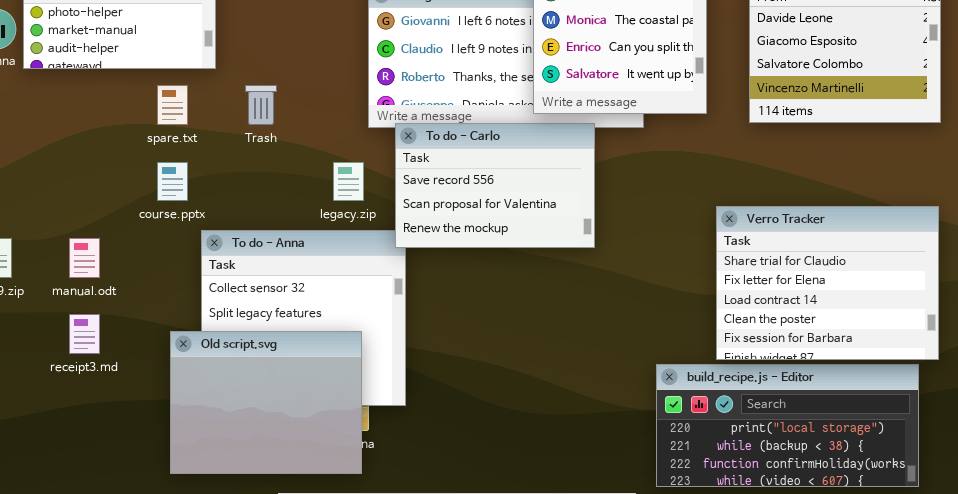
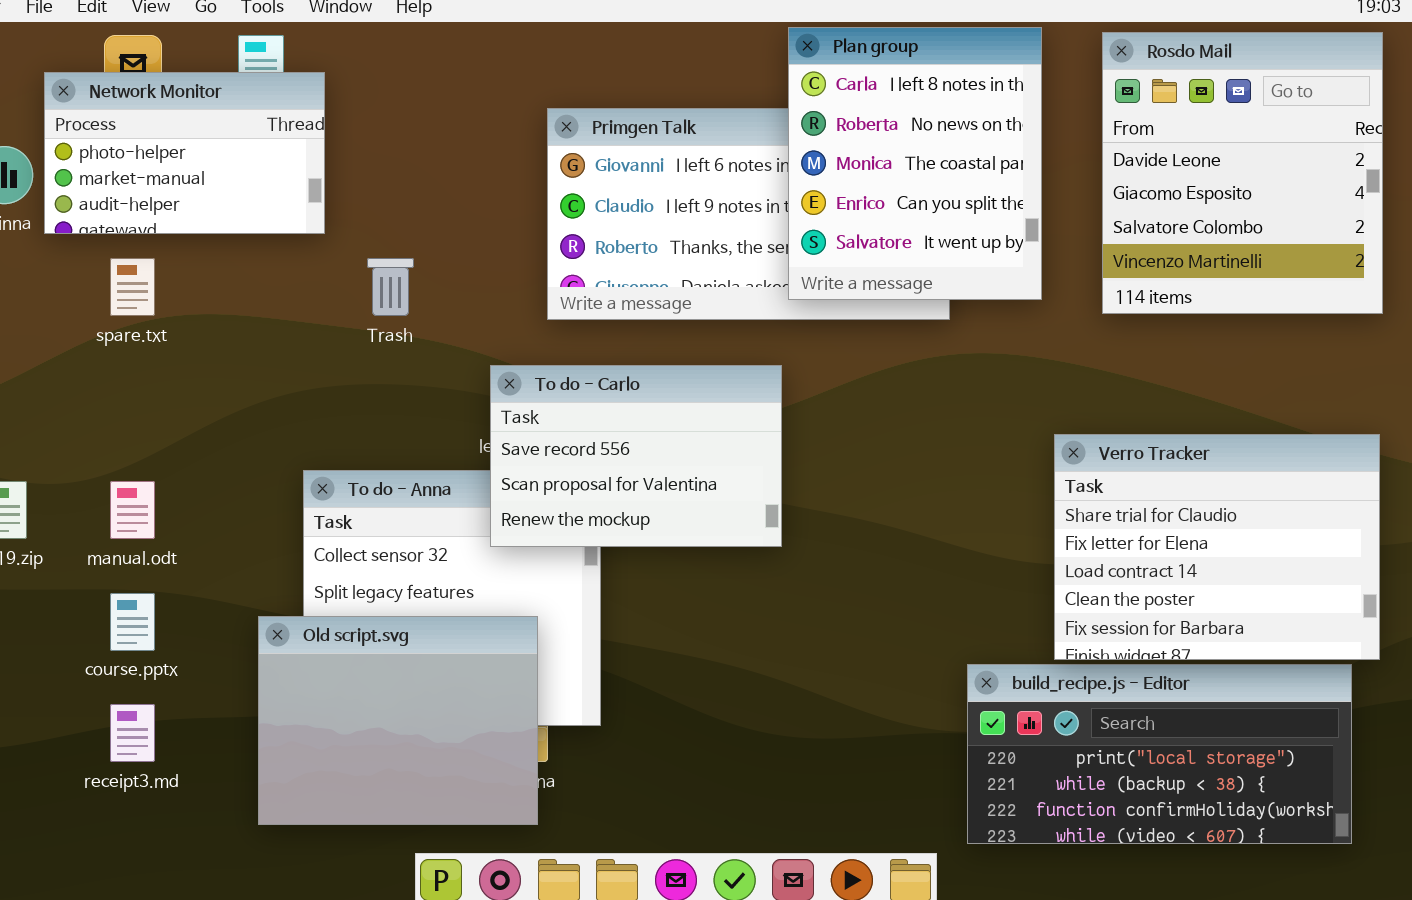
spare.txt: [157,85,188,125] -> [110,258,155,316], moved
To do - Carlo: [395,123,595,248] -> [490,365,782,547], moved
course.pptx: [157,162,188,201] -> [110,593,155,651], moved
receipt3.md: [69,314,100,354] -> [110,704,155,762], moved

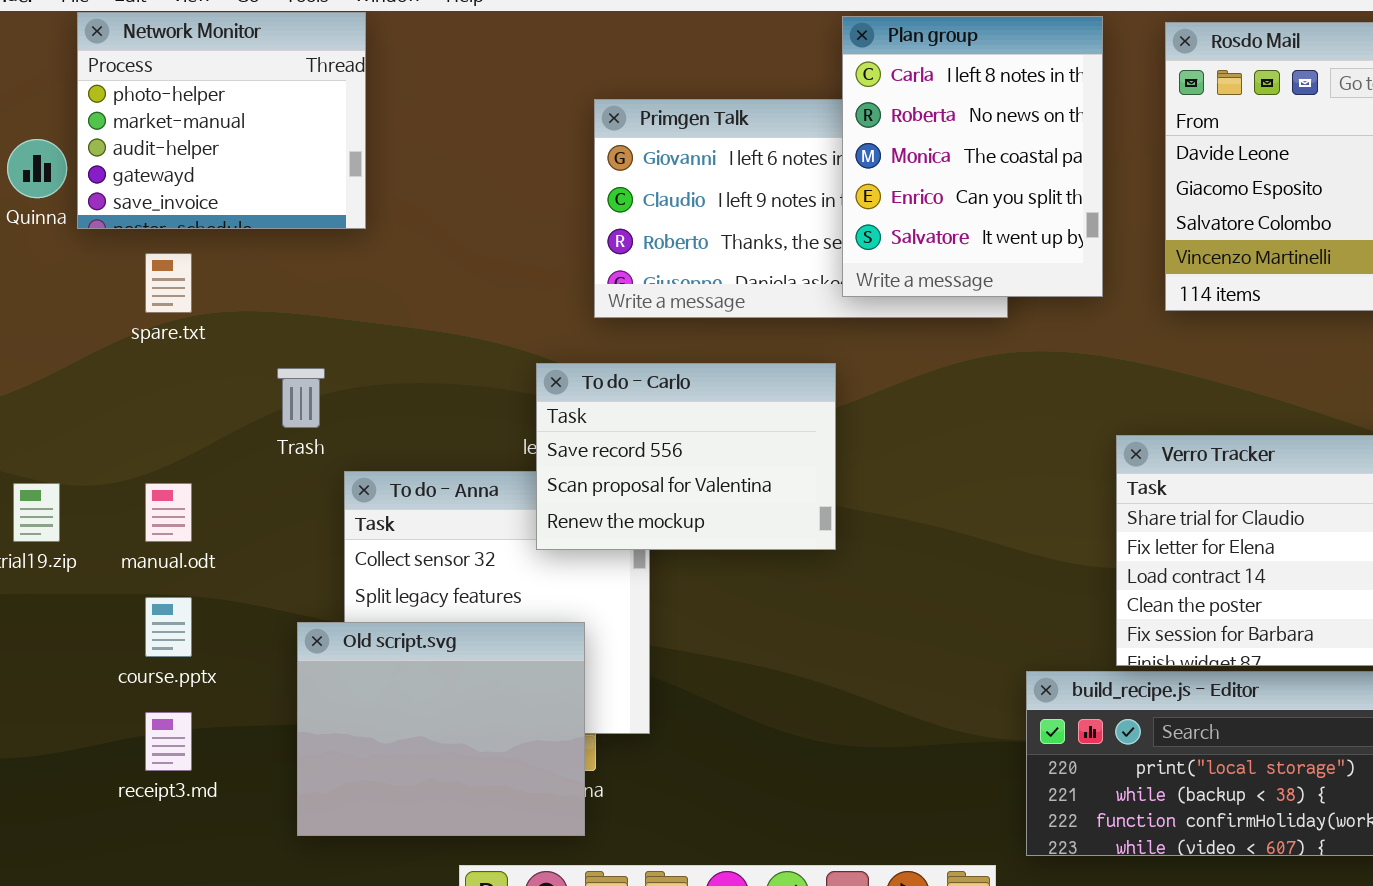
Network Monitor: [44,72,325,234] -> [77,12,366,229], resized
Trash: [367,258,414,316] -> [277,368,325,428], moved

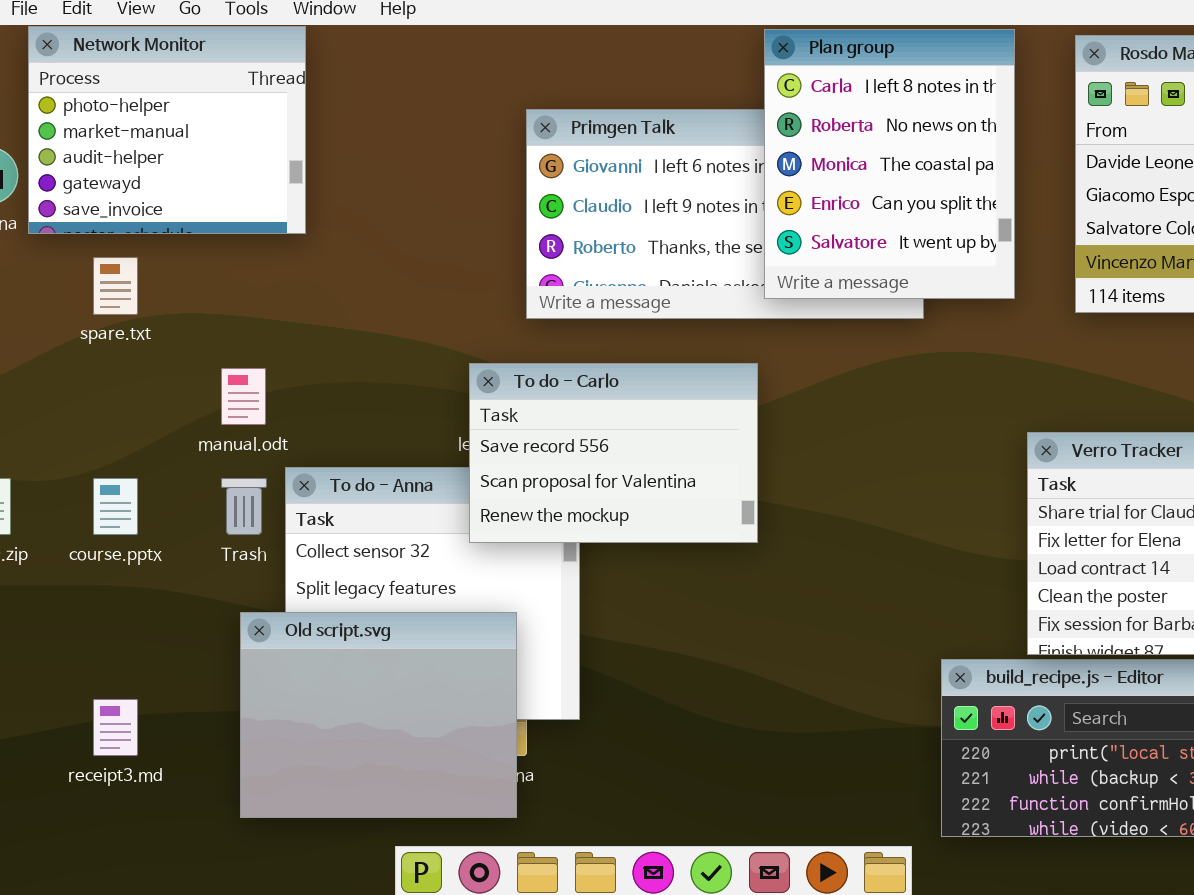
Trash: [277,368,325,428] -> [221,478,267,535], moved
manual.odt: [145,483,192,542] -> [221,368,266,425], moved
course.pptx: [145,597,192,657] -> [93,478,138,535], moved

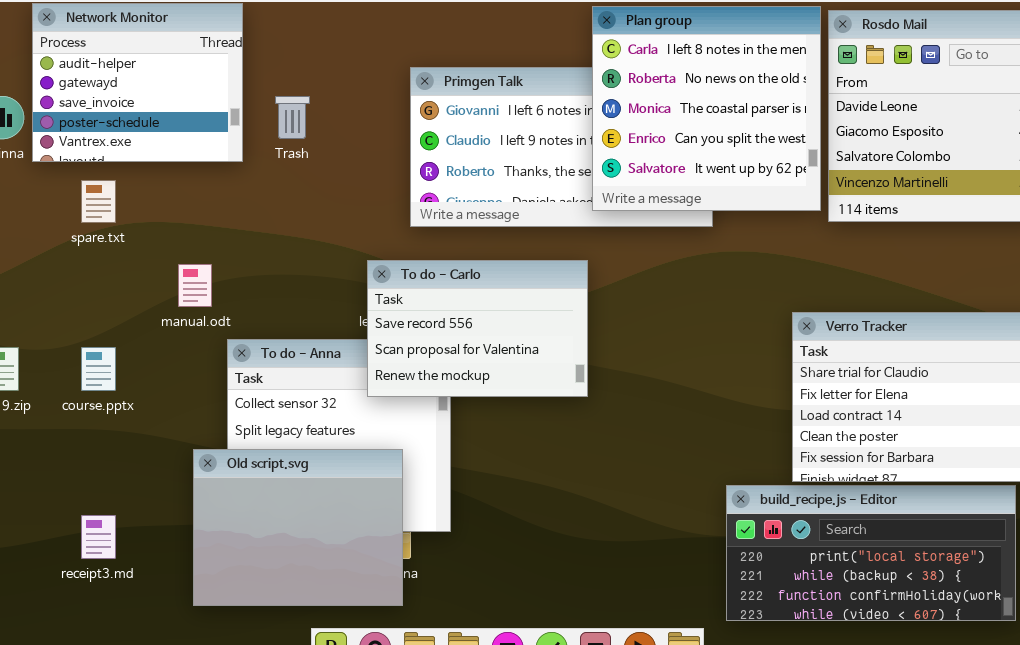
Network Monitor: [28,26,306,234] -> [32,3,243,162], scrolled down 2 rows
Plan group: [764,29,1015,299] -> [592,6,821,211], resized
Trash: [221,478,267,535] -> [275,96,310,139], moved

